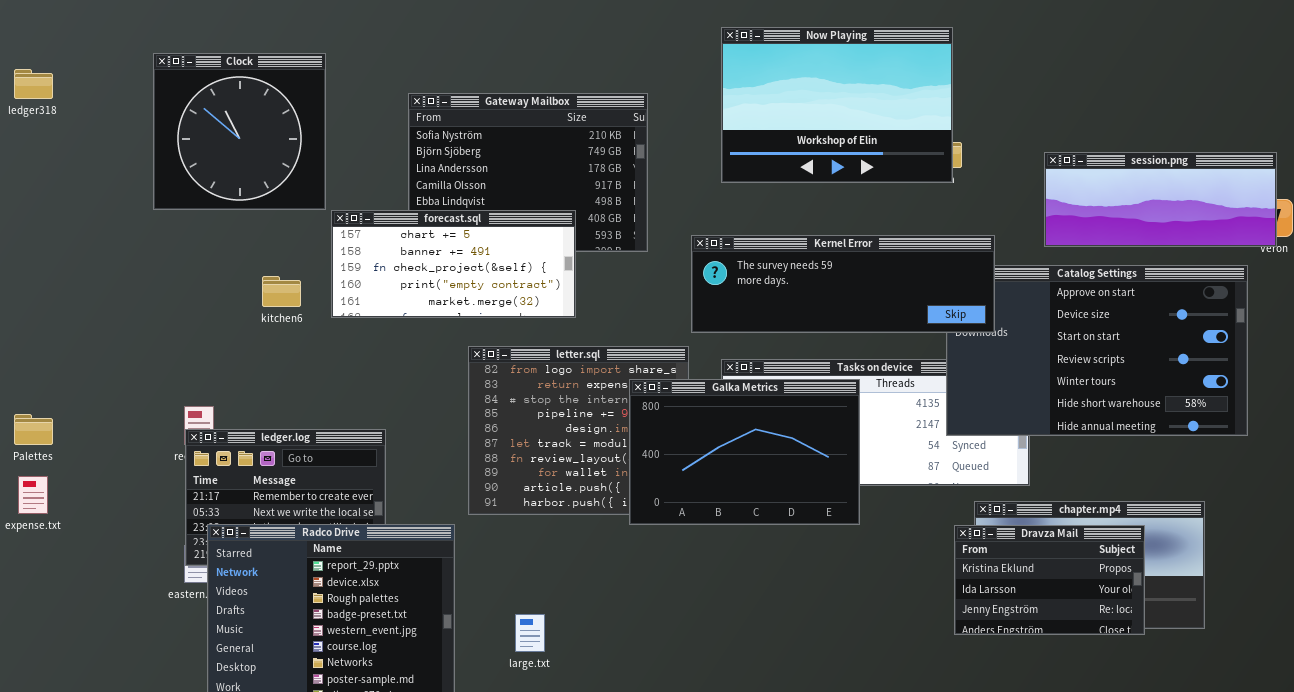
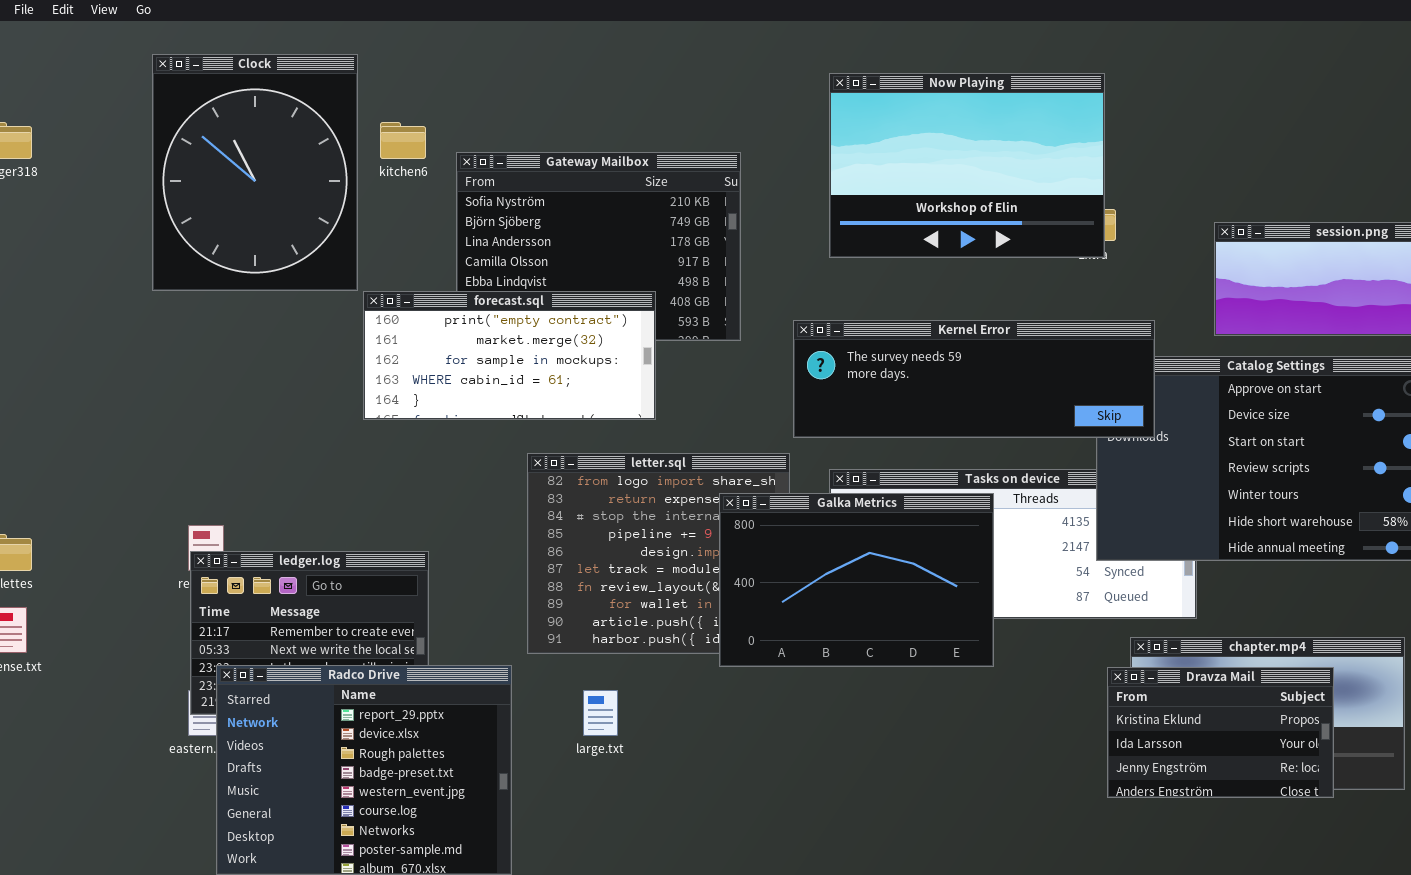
Clock: [153,53,326,210] -> [152,54,358,291], resized
forecast.sql: [331,210,576,318] -> [363,291,656,420], scrolled down 3 rows
kitchen6: [262,276,301,307] -> [380,122,426,159], moved
large.txt: [515,614,545,652] -> [583,690,618,736], moved

